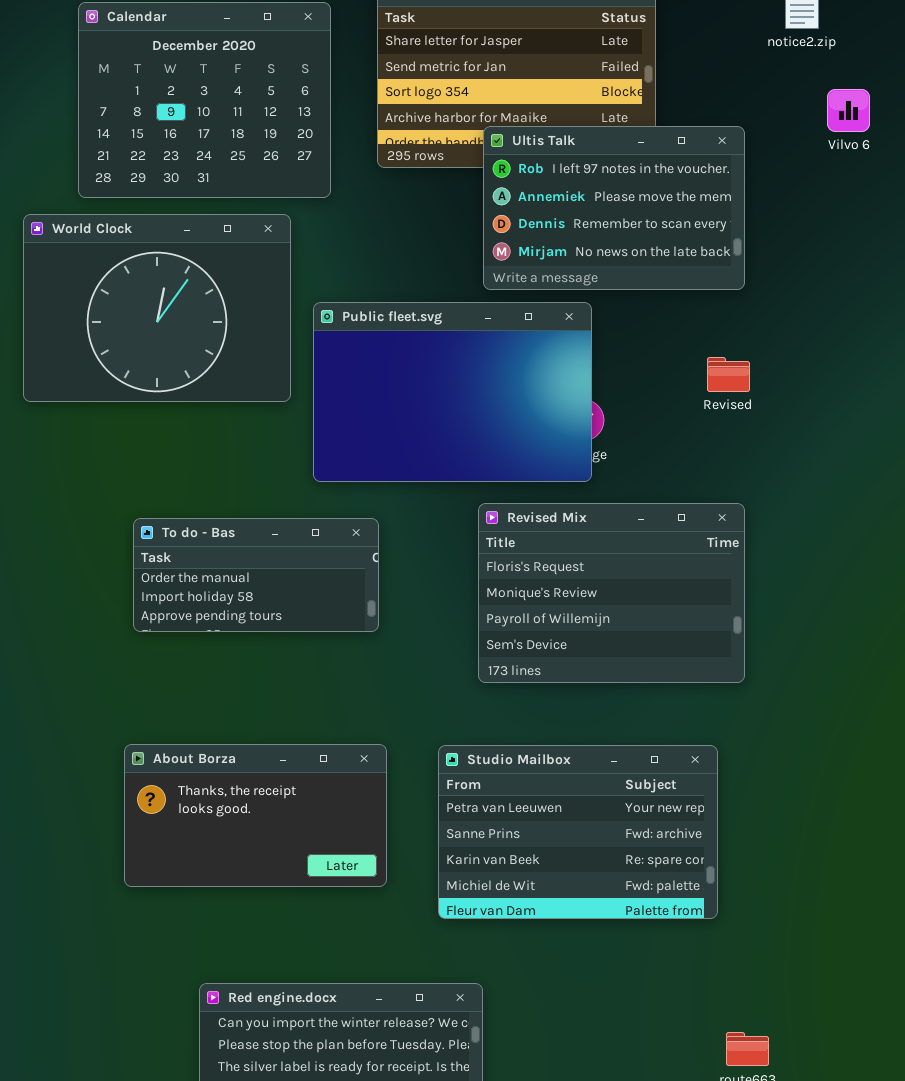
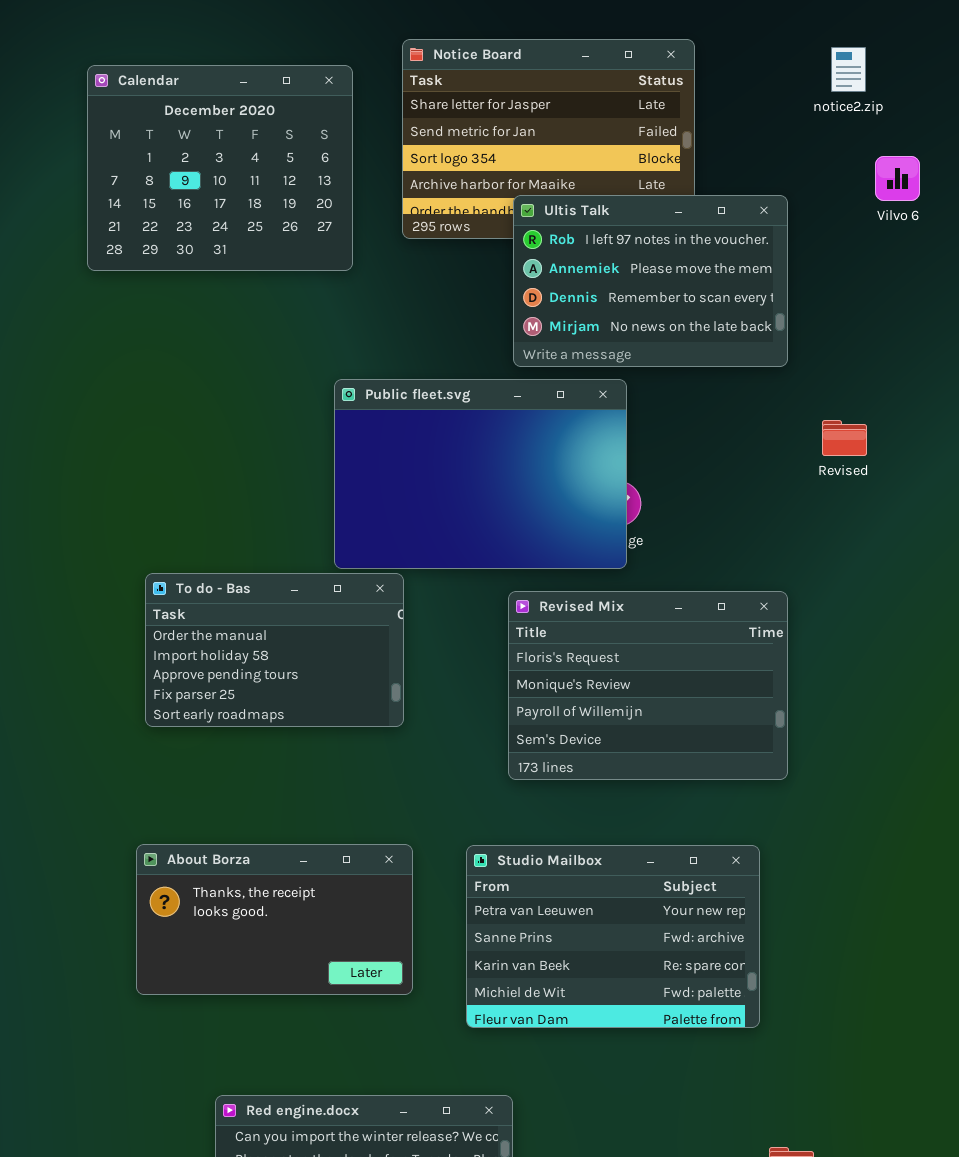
World Clock: [23,214,291,402] -> none, closed
Revised: [707,357,750,392] -> [822,420,867,456], moved
To do - Bas: [133,518,379,632] -> [145,573,404,727], resized

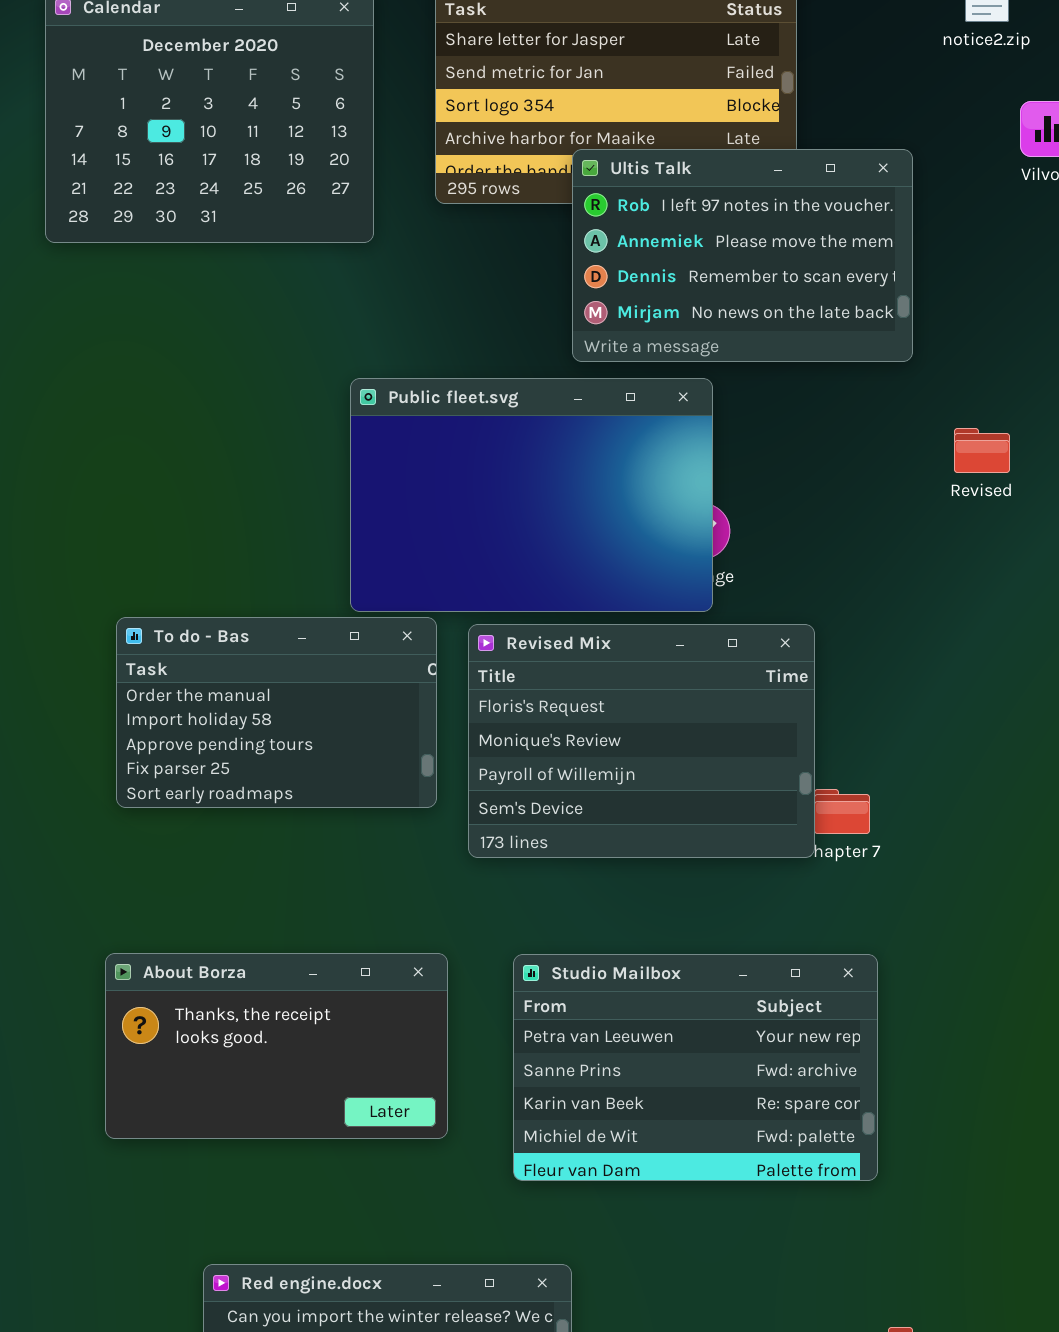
Revised Mix: [508,591,788,780] -> [468,624,815,858], moved

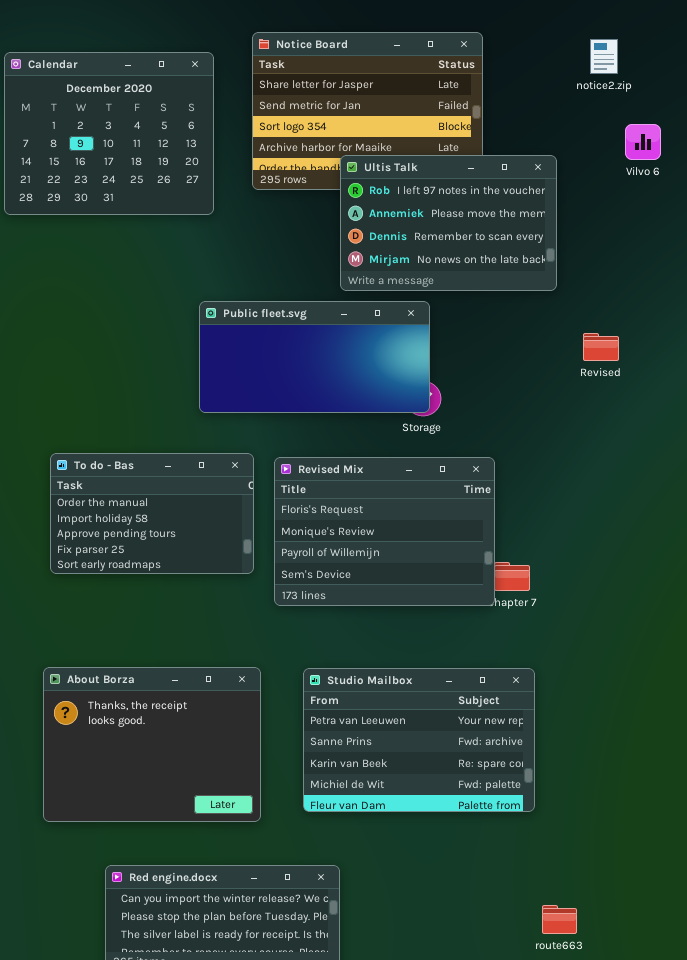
Public fleet.svg: [350,378,713,612] -> [199,301,430,413], resized
About Borza: [105,953,448,1139] -> [43,667,261,822], resized

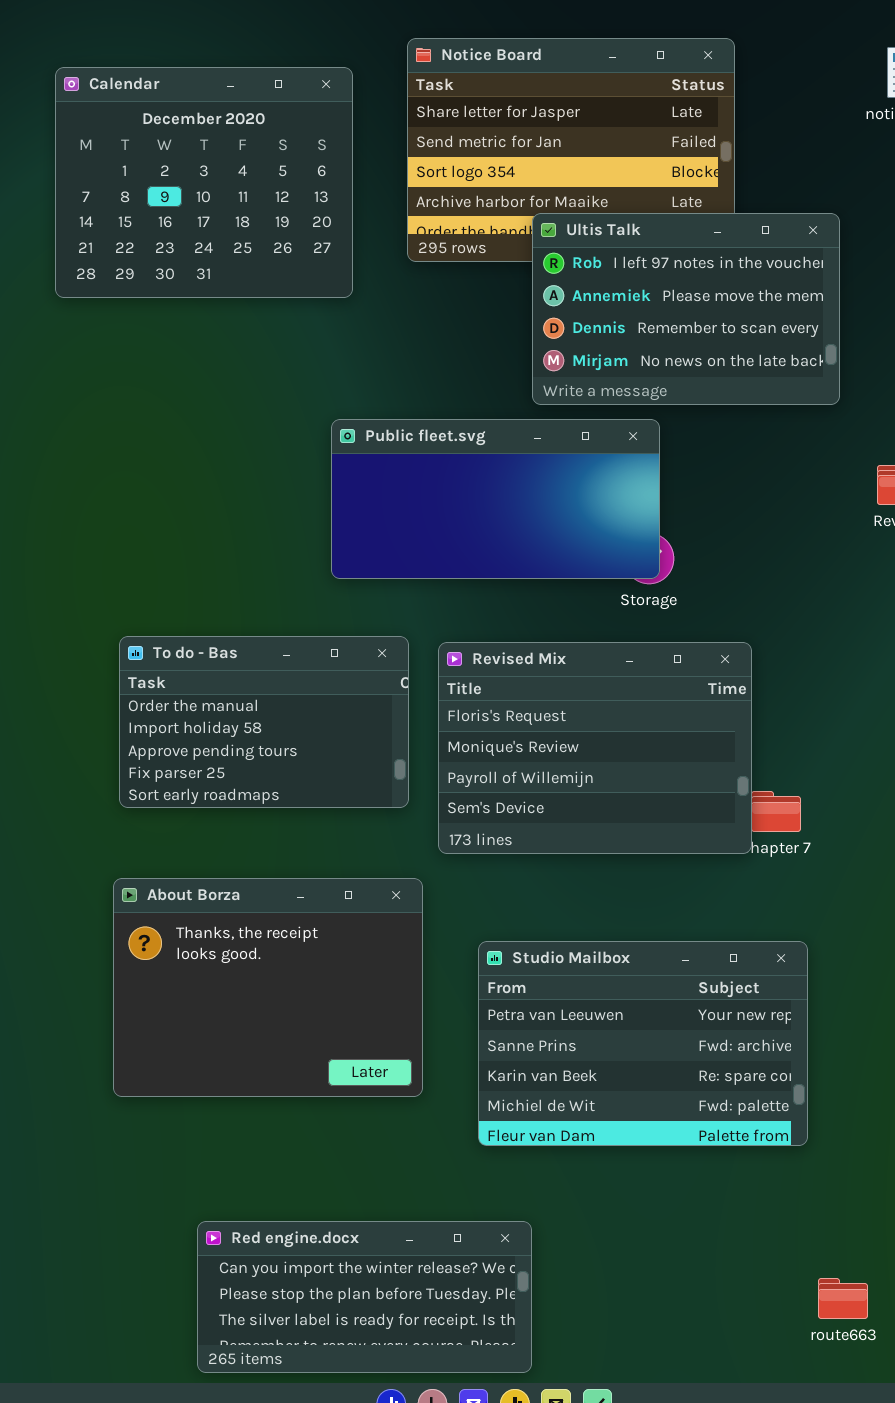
About Borza: [43,667,261,822] -> [113,878,423,1097], moved

